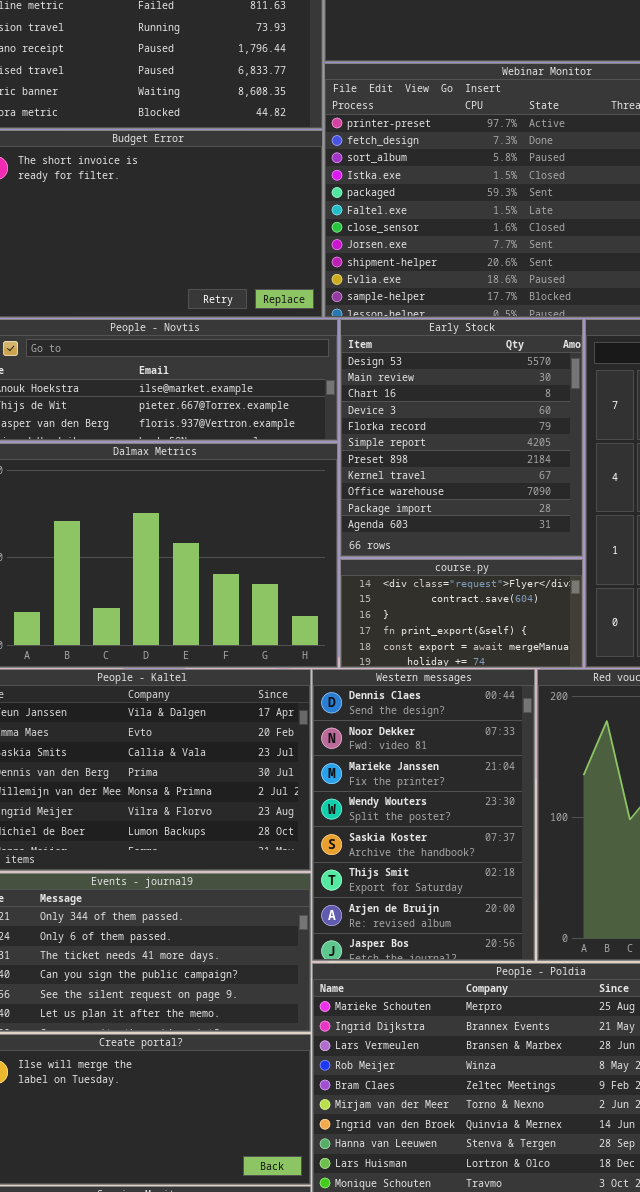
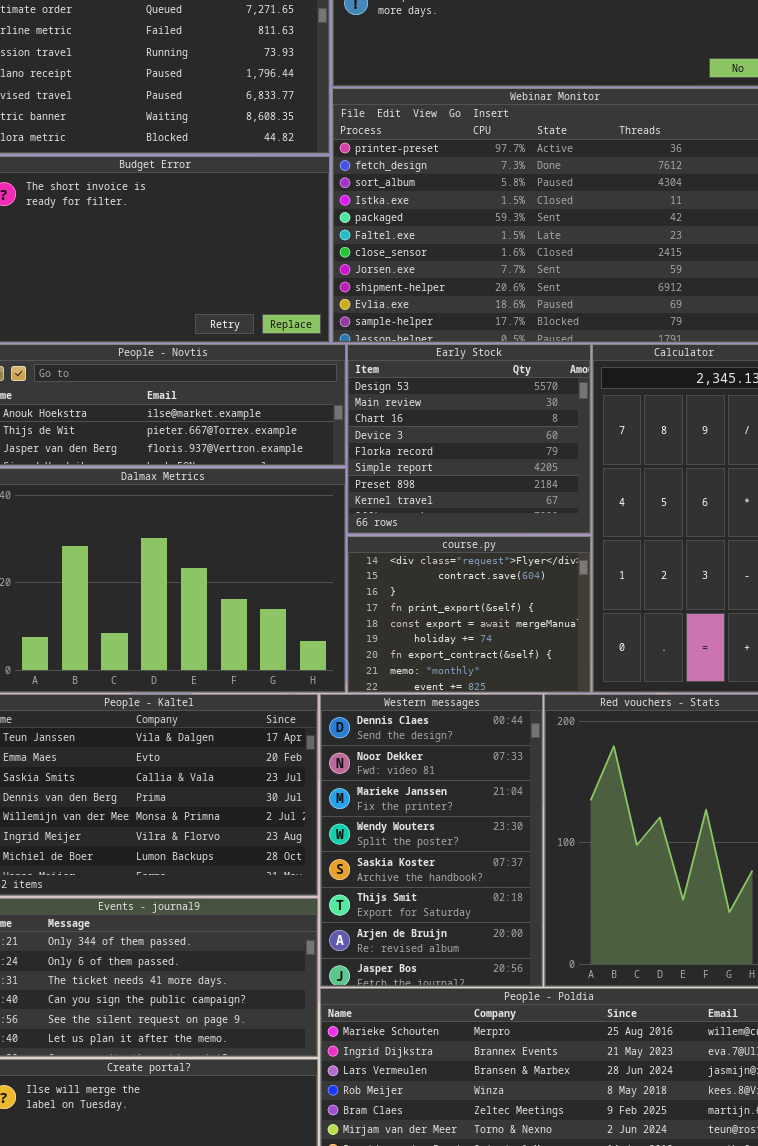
Early Stock: [340,319,583,557] -> [347,344,591,534], resized
course.py: [340,559,583,668] -> [347,536,591,693], resized

